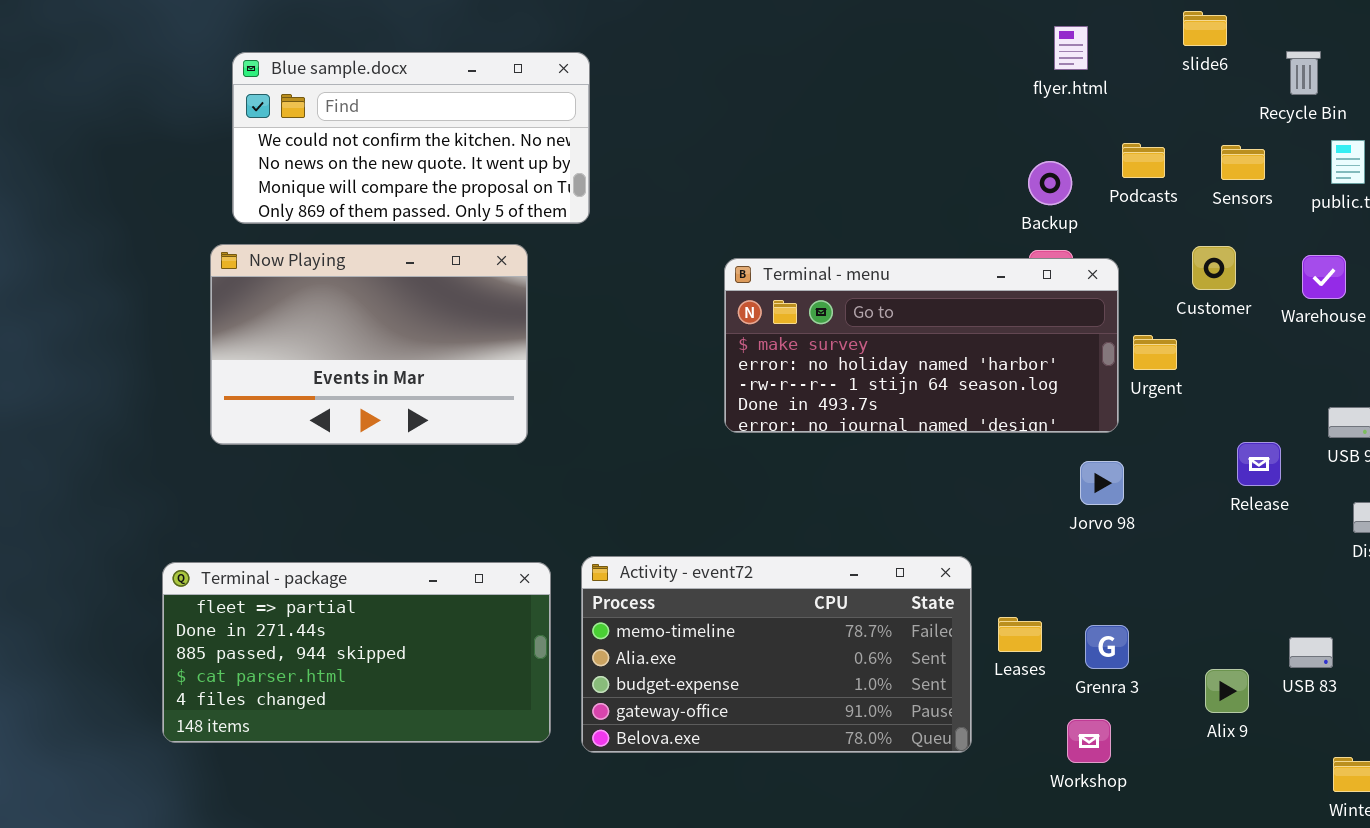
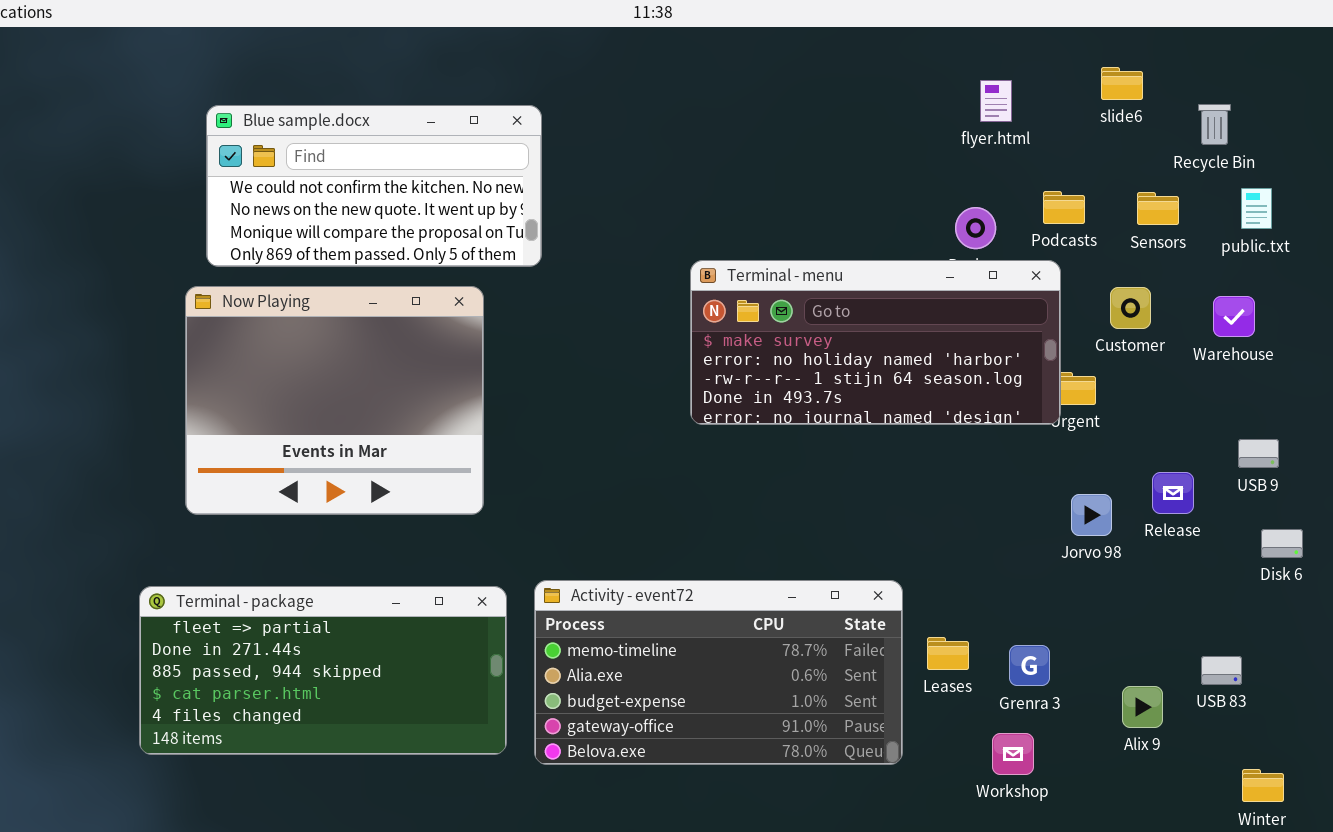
Now Playing: [210,244,528,445] -> [185,286,484,515], resized
Terminal - menu: [724,258,1119,433] -> [690,260,1061,425], moved
Jorvo 98: [1080,461,1124,505] -> [1071,494,1112,536], moved

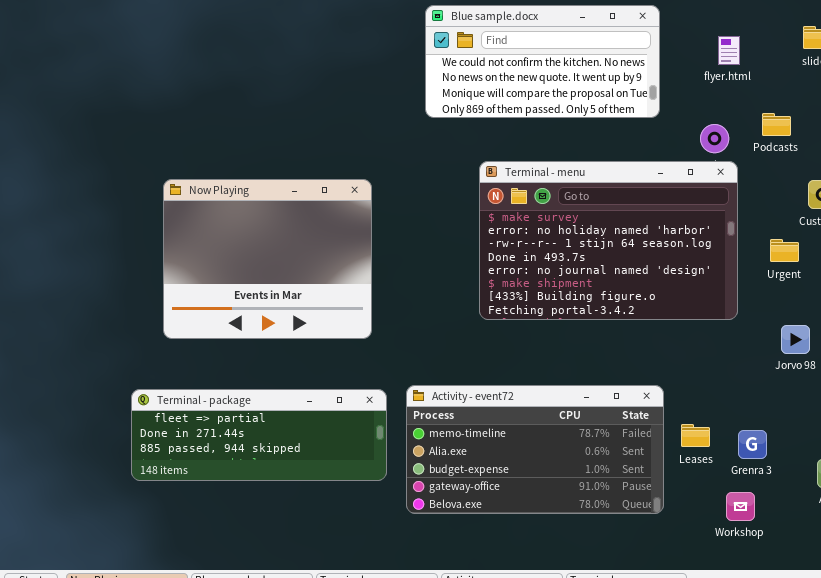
Blue sample.docx: [206,105,542,267] -> [425,5,660,118], moved
Terminal - menu: [690,260,1061,425] -> [479,161,738,320], moved, resized
Terminal - package: [139,586,507,755] -> [131,389,387,481], resized

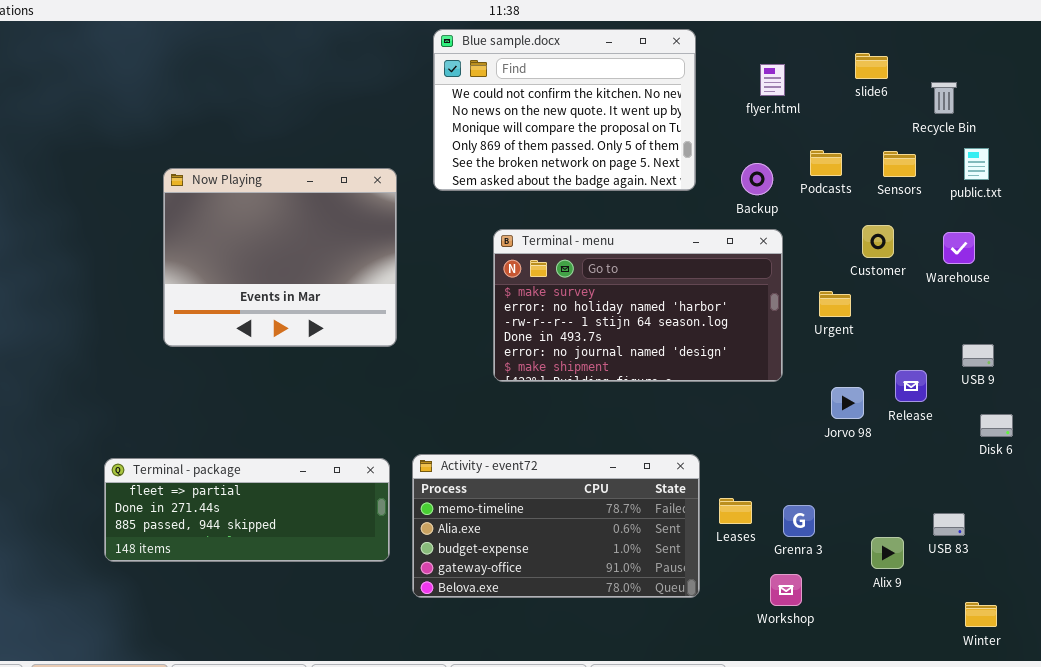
Blue sample.docx: [425,5,660,118] -> [433,29,696,191], resized
Terminal - menu: [479,161,738,320] -> [493,229,783,382], resized
Now Playing: [163,179,372,339] -> [163,168,397,347], moved

